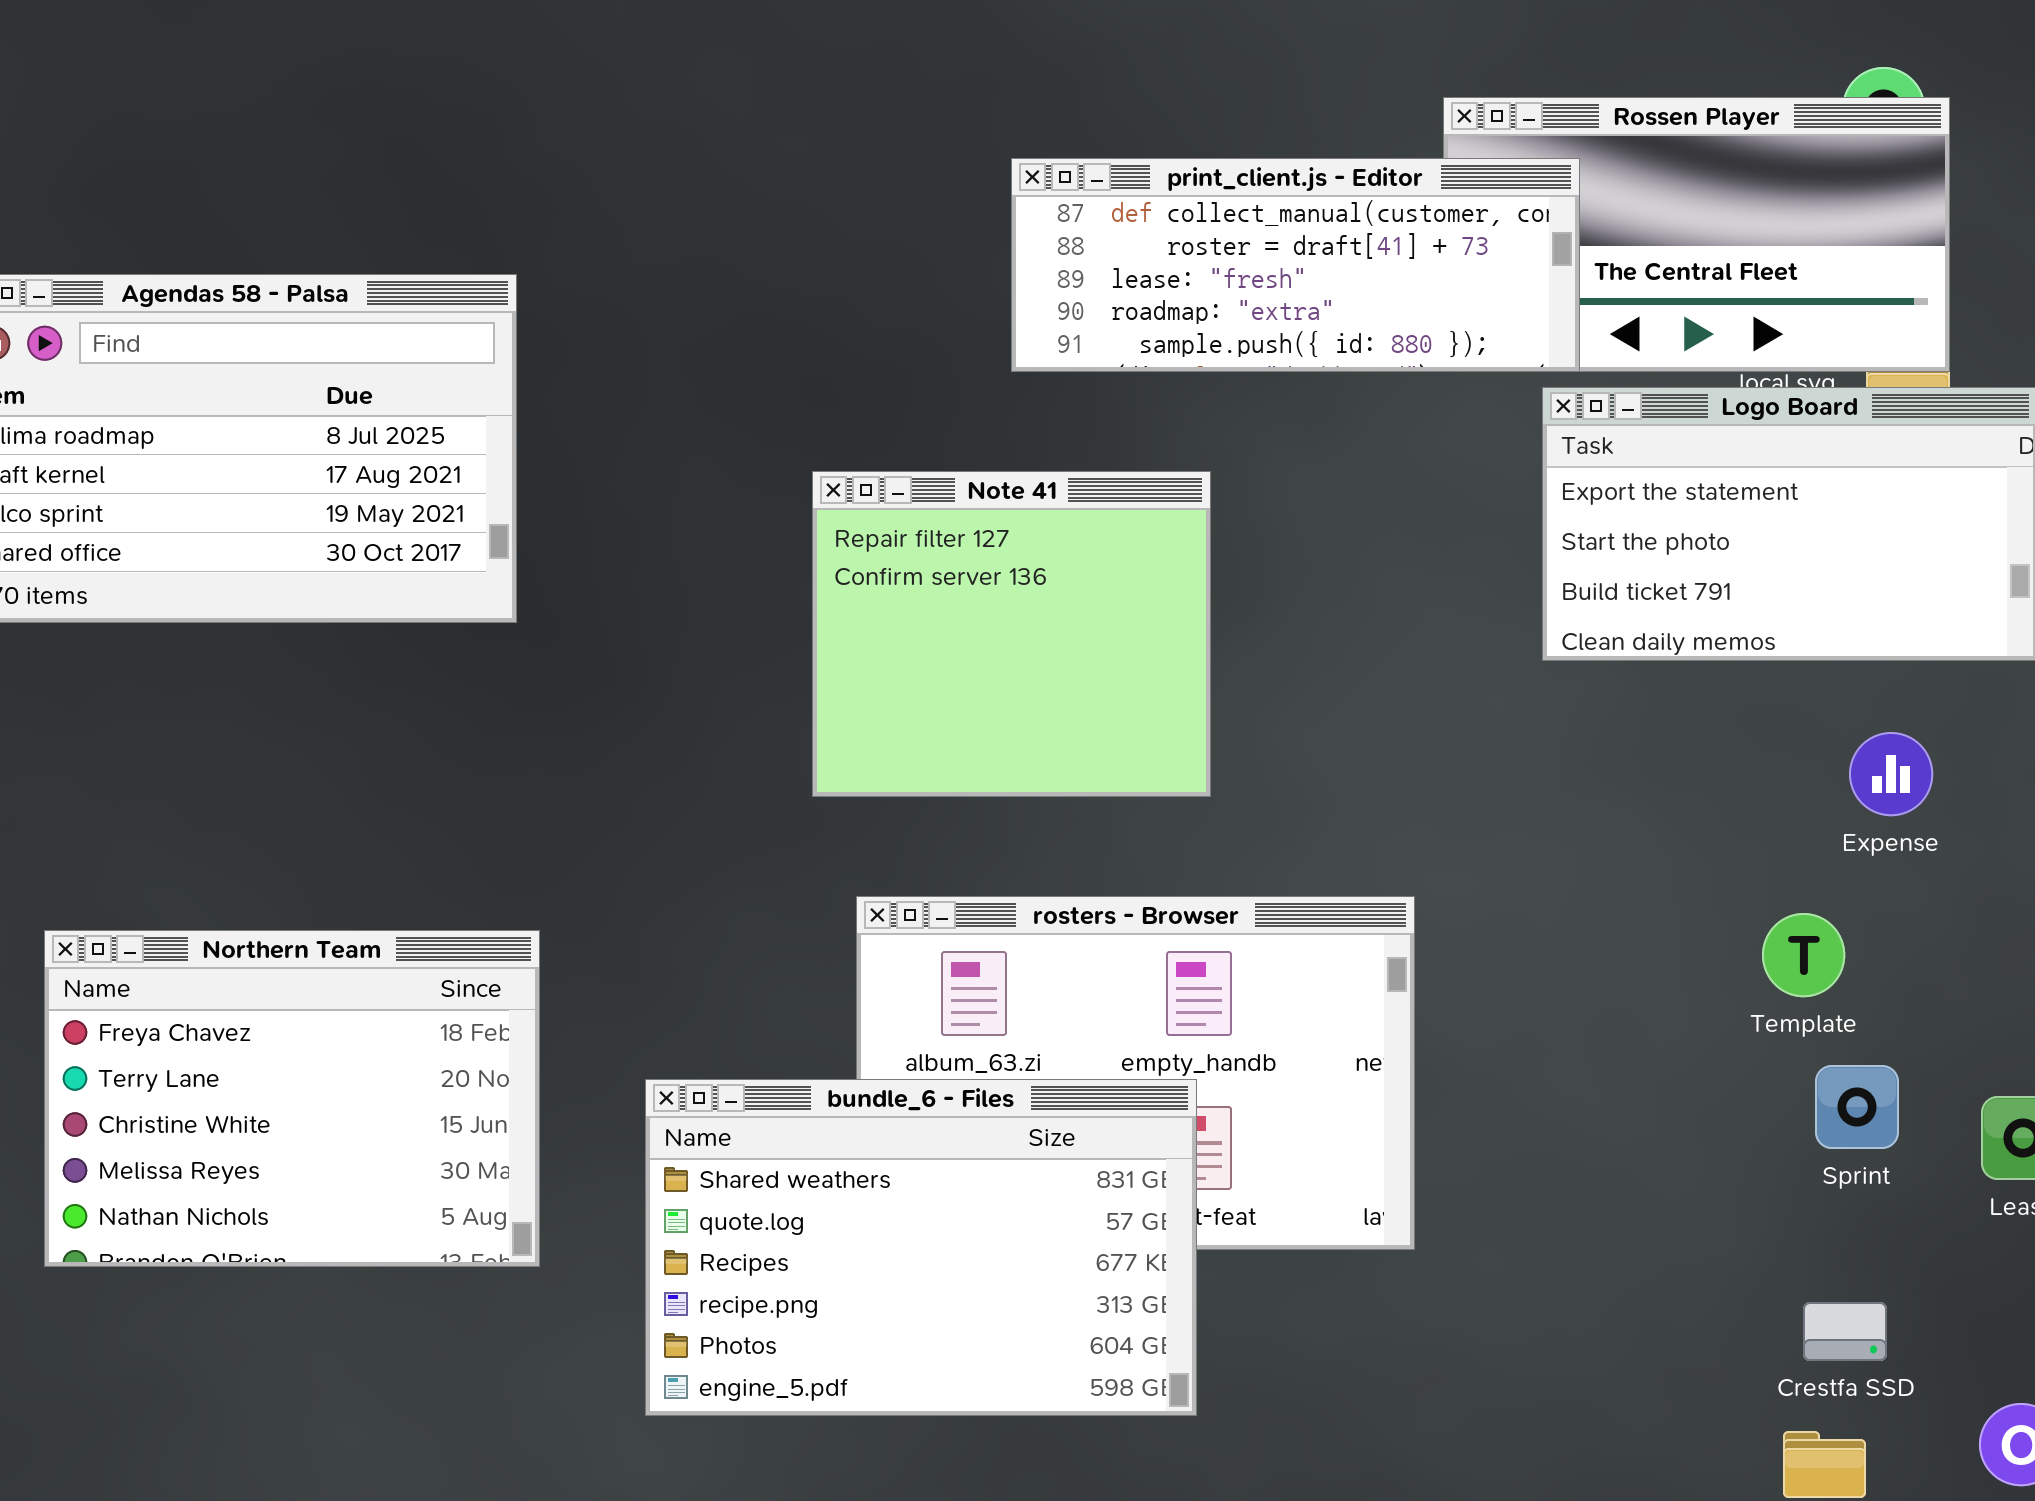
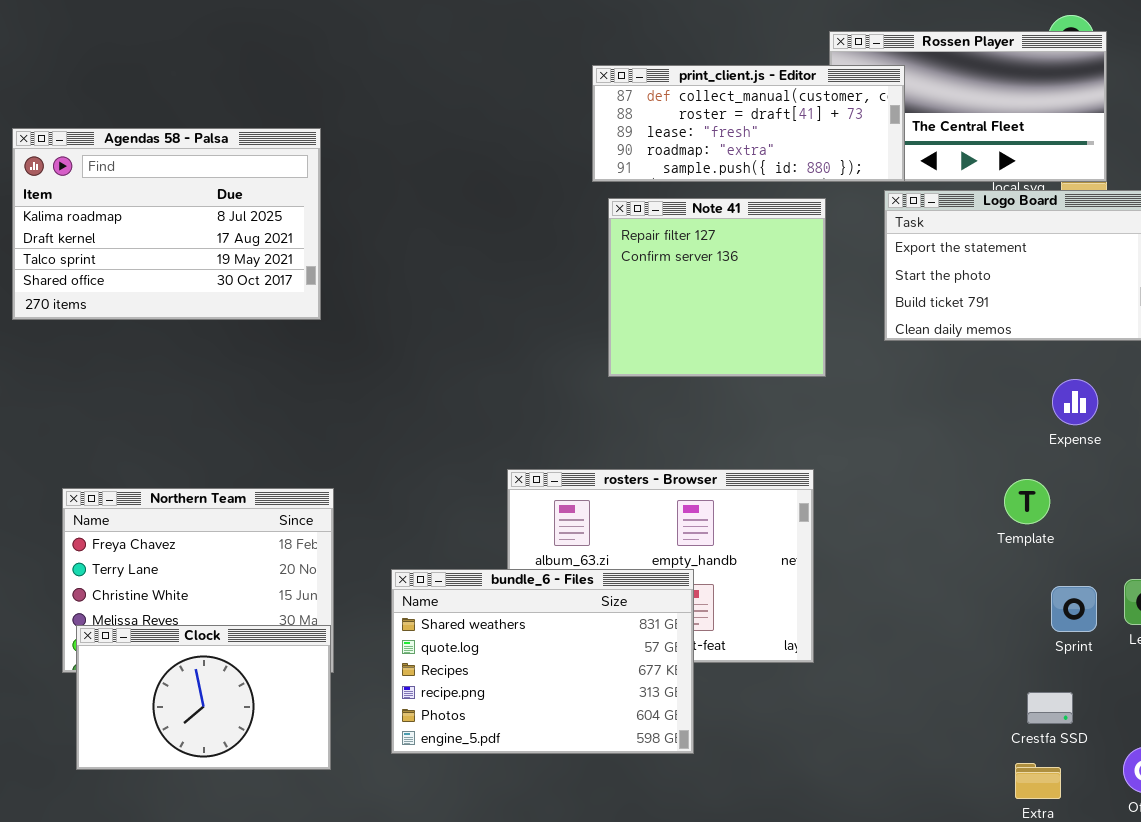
Note 41: [812,471,1211,797] -> [608,198,826,377], moved
Sprint: [1815,1065,1899,1149] -> [1051,586,1097,632], moved
Clock: none -> [76,625,331,770], opened

